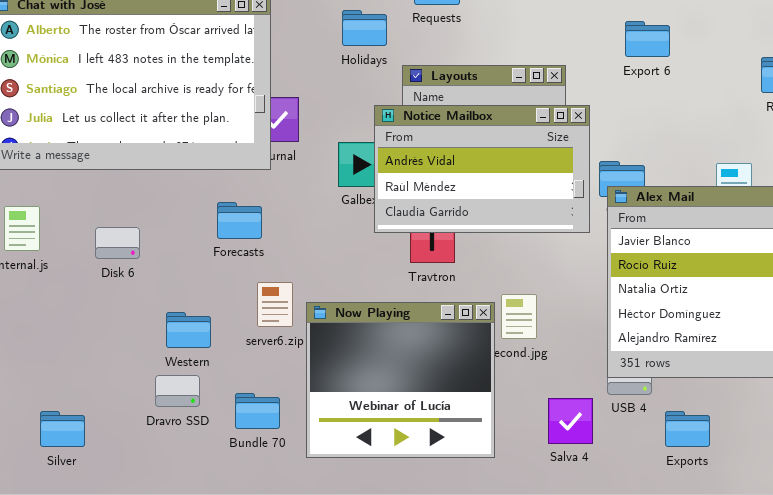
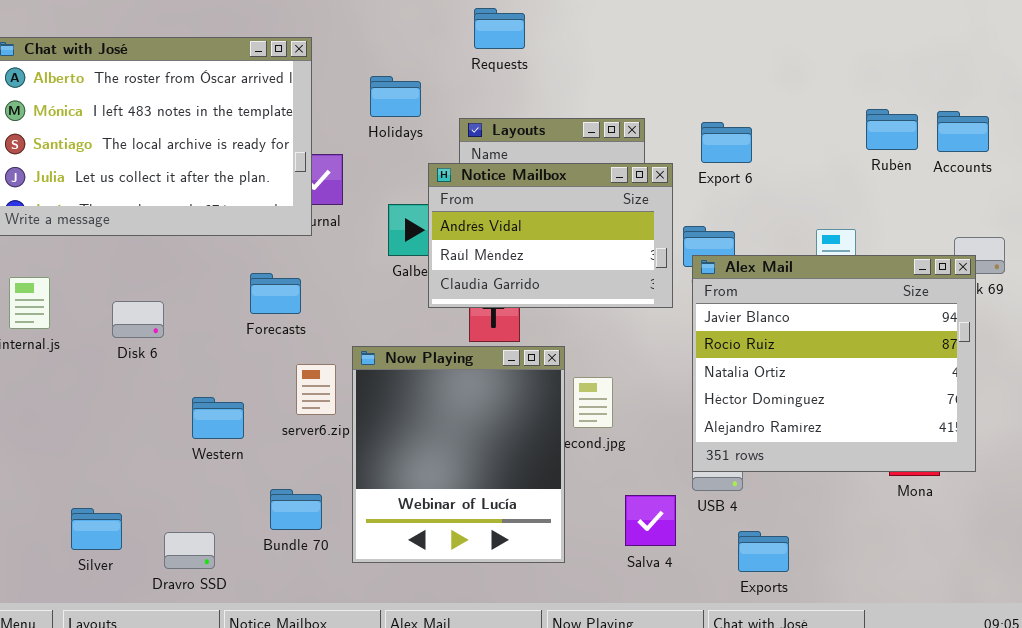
Holidays: [342,10,387,46] -> [370,76,421,117], moved
Export 6: [625,21,670,57] -> [701,122,752,163], moved
Now Playing: [306,302,495,458] -> [352,346,565,563], resized
Dravro SSD: [155,375,200,407] -> [164,532,215,569], moved
Silver: [40,411,85,447] -> [71,508,122,550], moved
Exports: [665,411,710,447] -> [738,531,789,572], moved

